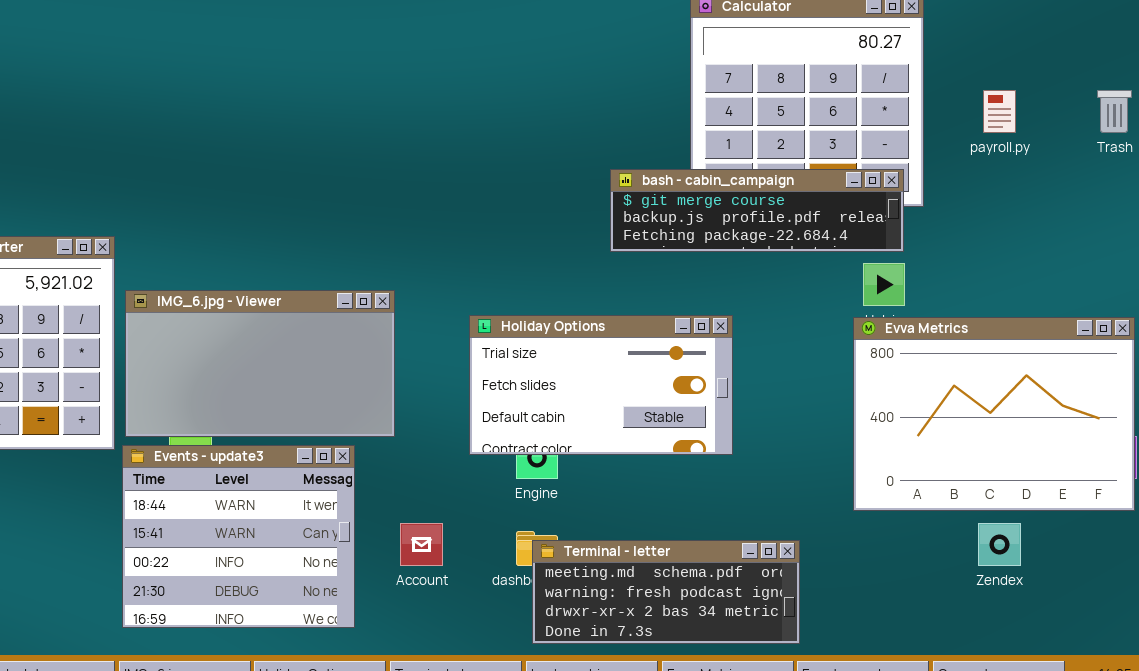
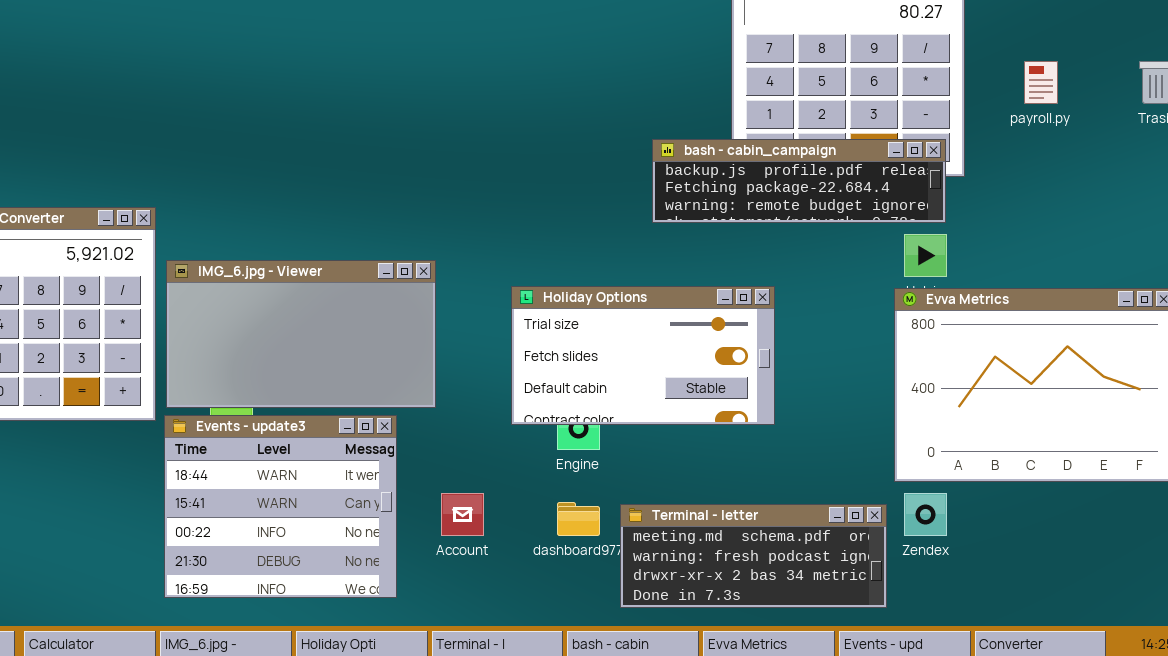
bash - cabin_campaign: [610,169,904,252] -> [652,139,946,223], scrolled down 1 row
Zendex: [978,523,1021,566] -> [904,493,947,536], moved
Terminal - letter: [532,540,800,644] -> [620,504,887,608], moved

